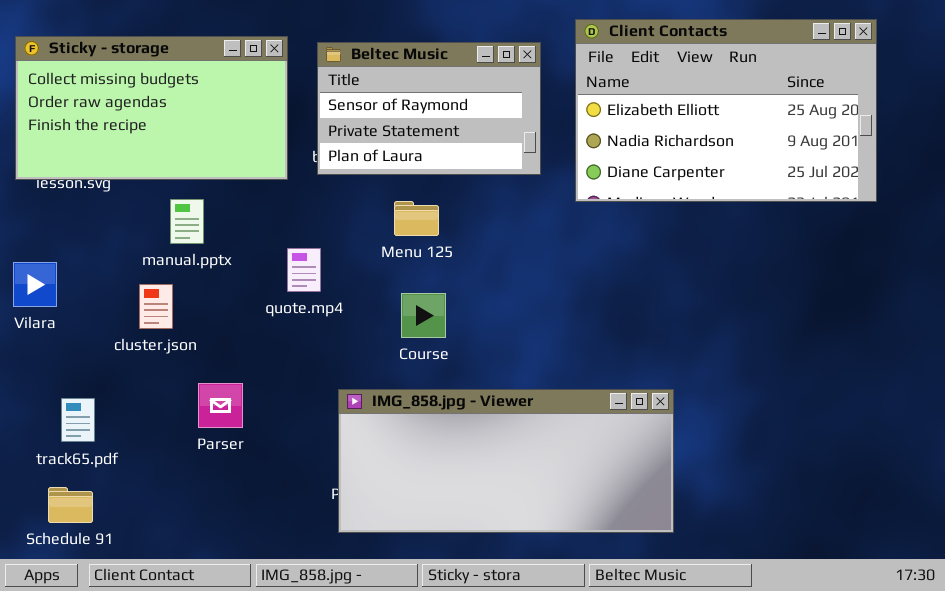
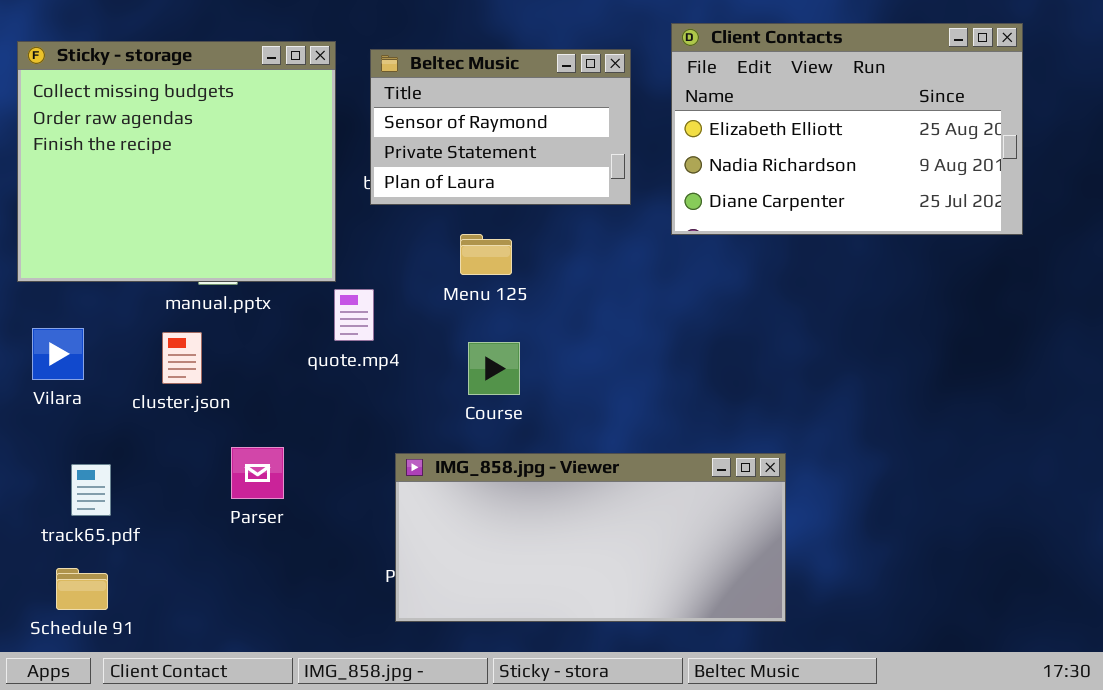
Sticky - storage: [15,36,288,180] -> [17,41,336,282], resized
Vilara: [13,262,57,307] -> [32,328,84,380], moved

